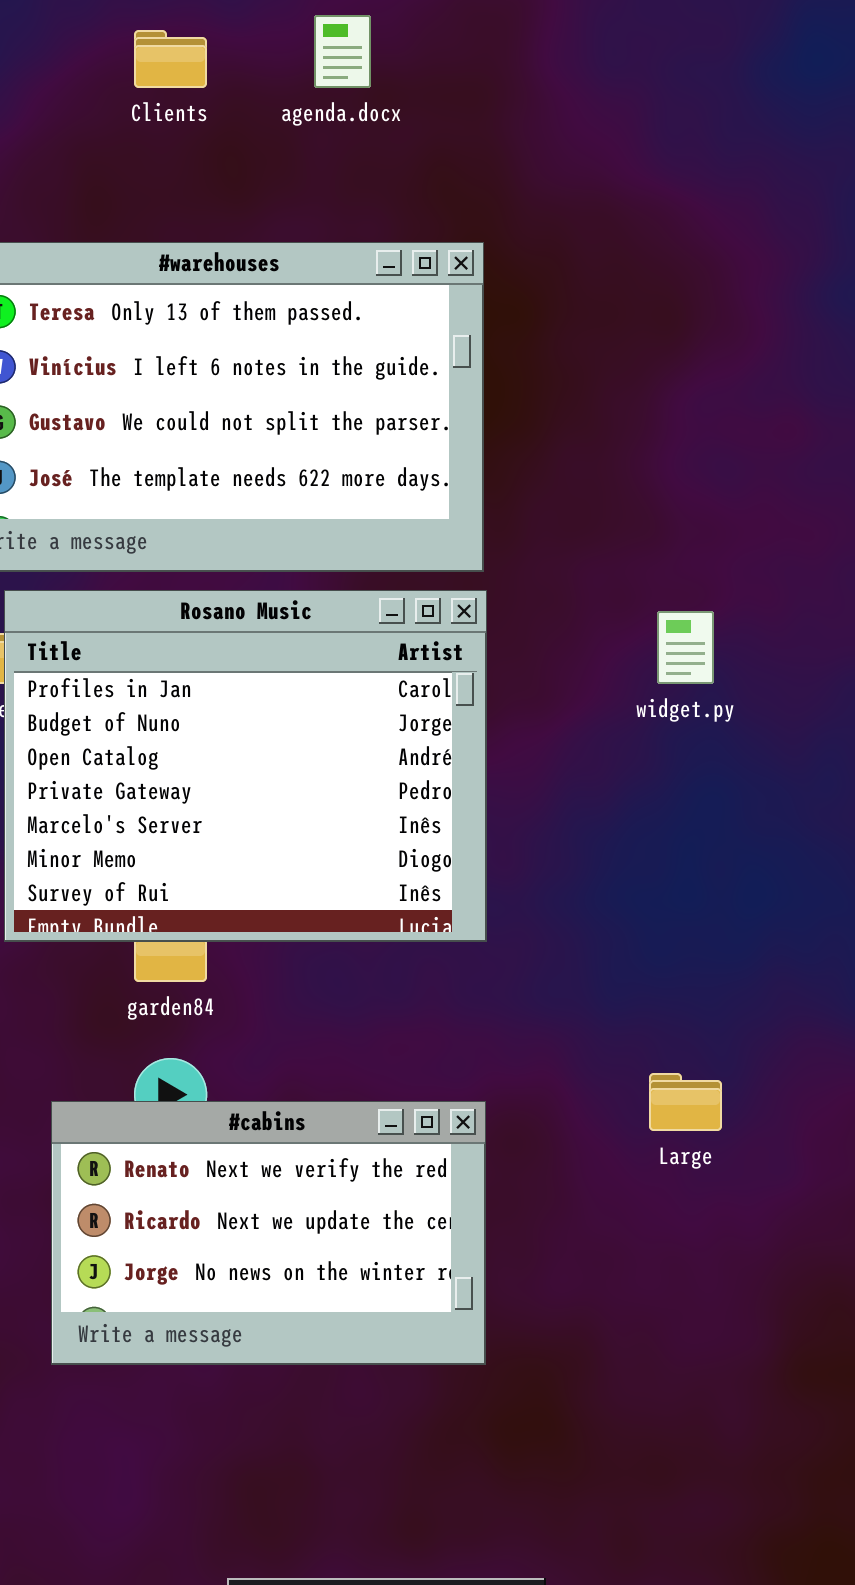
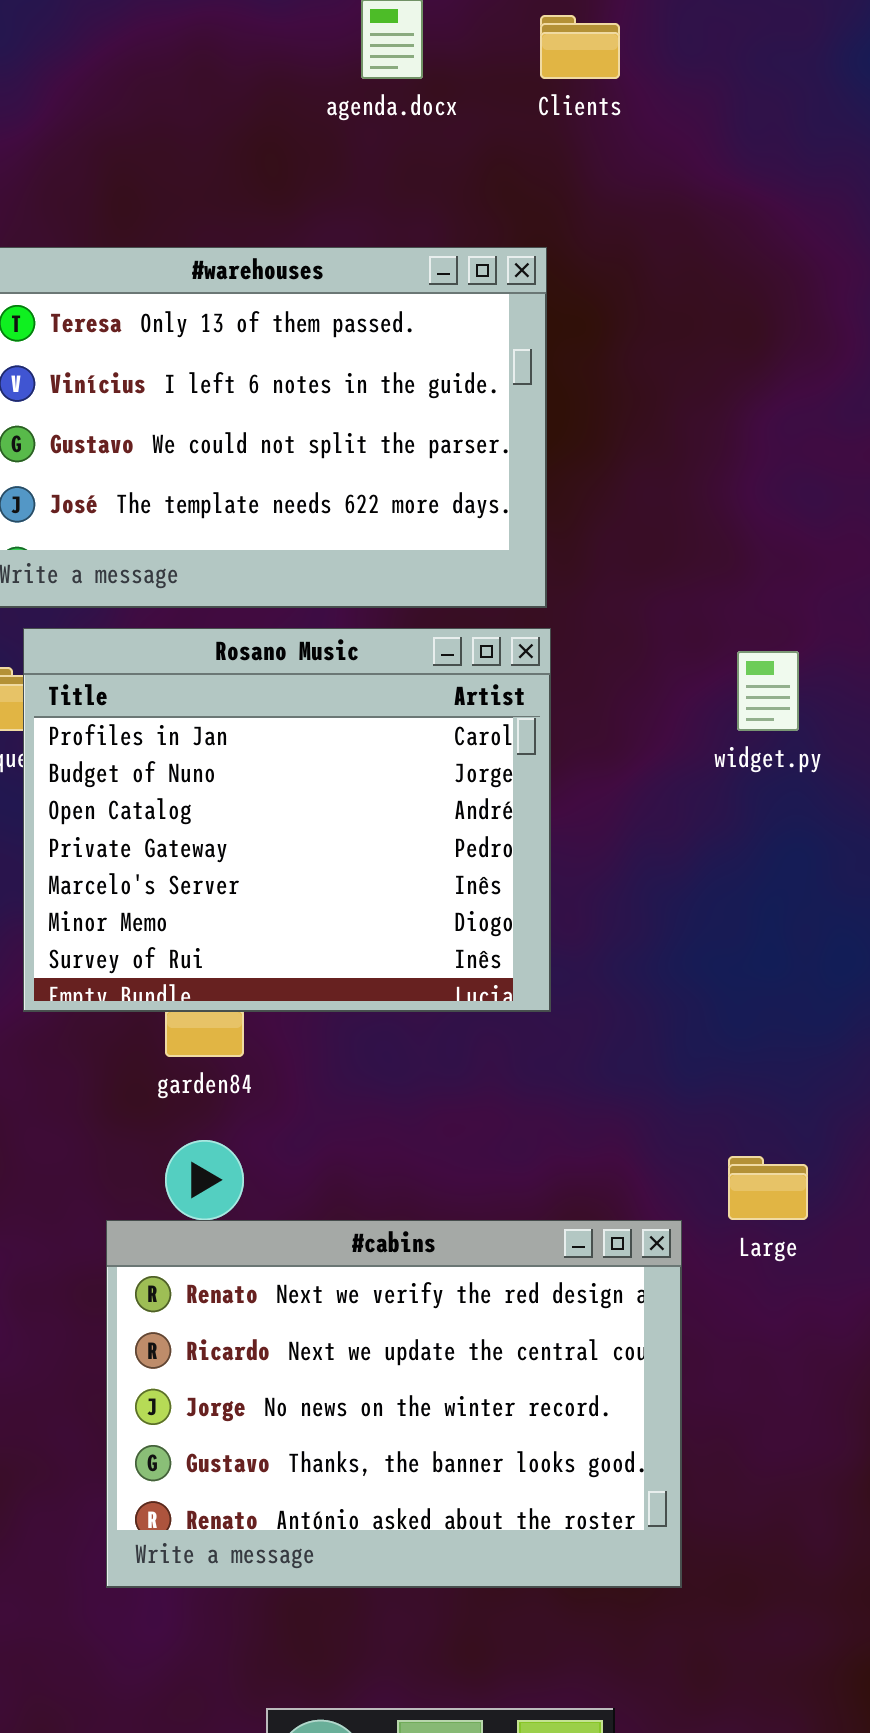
Clients: [134,30,207,88] -> [540,15,620,79], moved
#cabins: [51,1101,486,1365] -> [106,1220,682,1588], moved, resized

